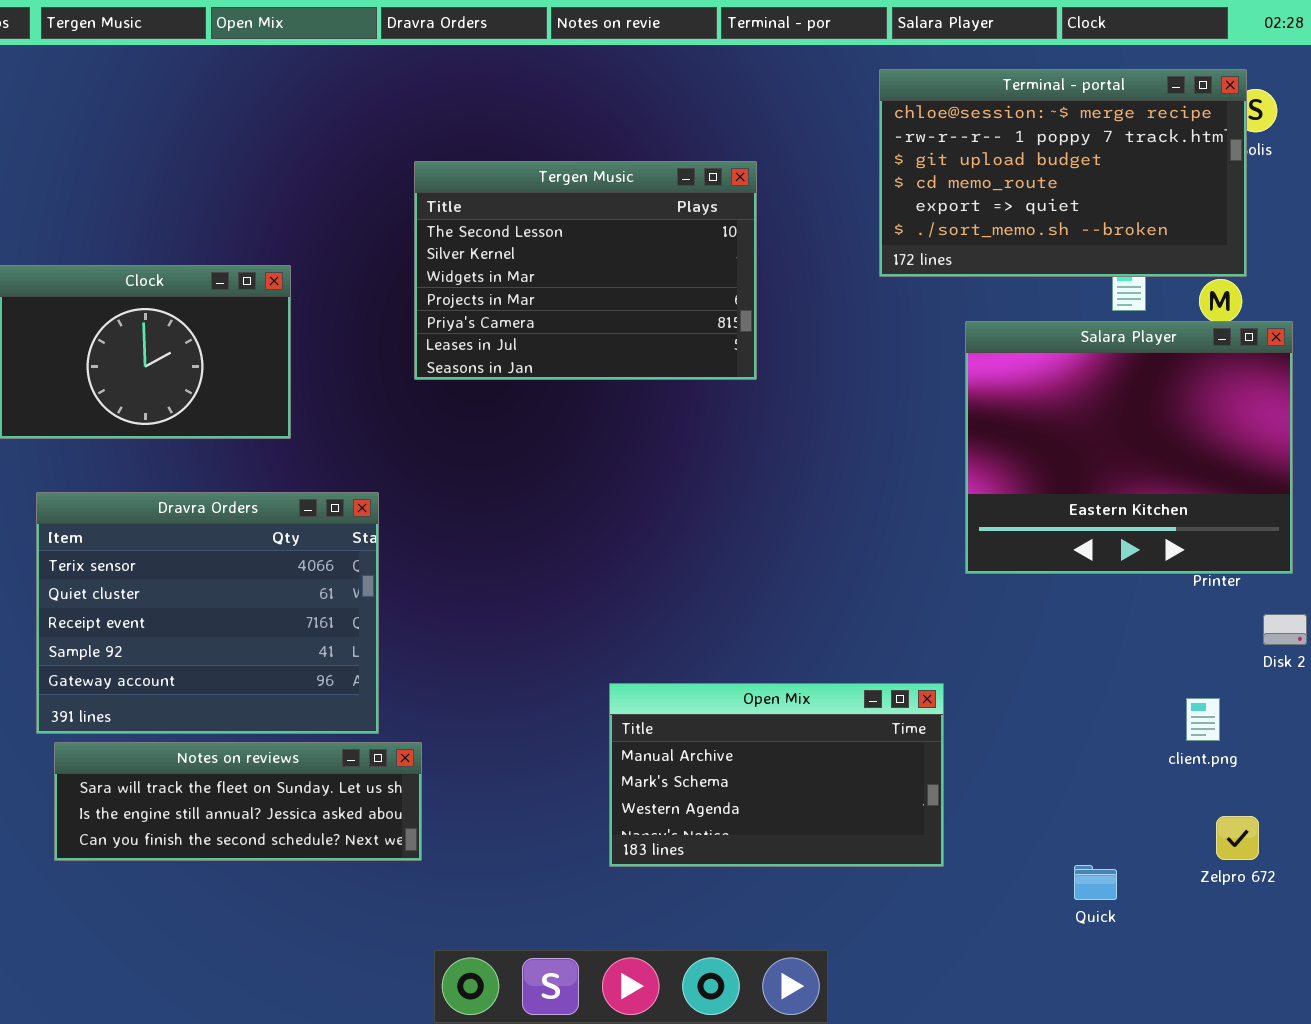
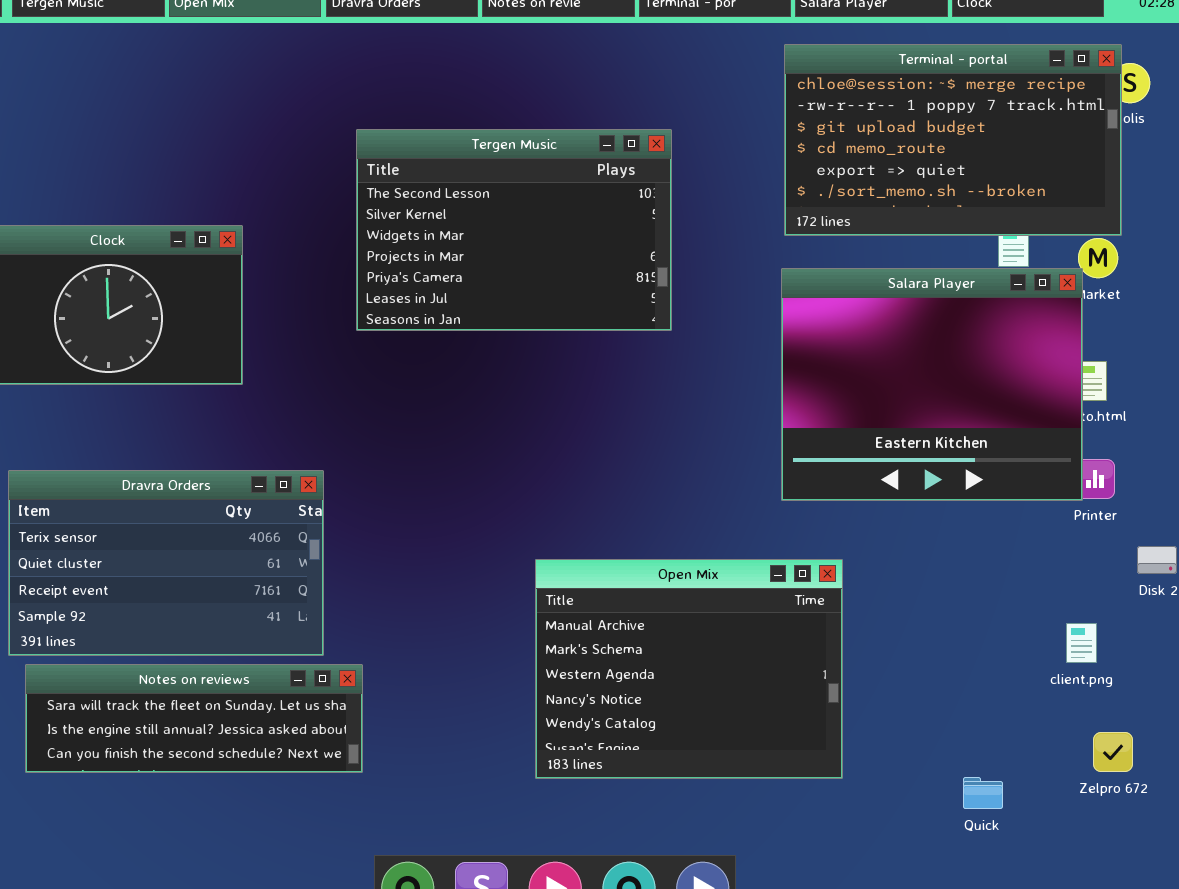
Salara Player: [965,321,1293,574] -> [781,268,1083,501], moved
Dravra Orders: [36,492,379,734] -> [8,470,324,656], resized
Open Mix: [609,683,944,867] -> [535,559,843,779], resized

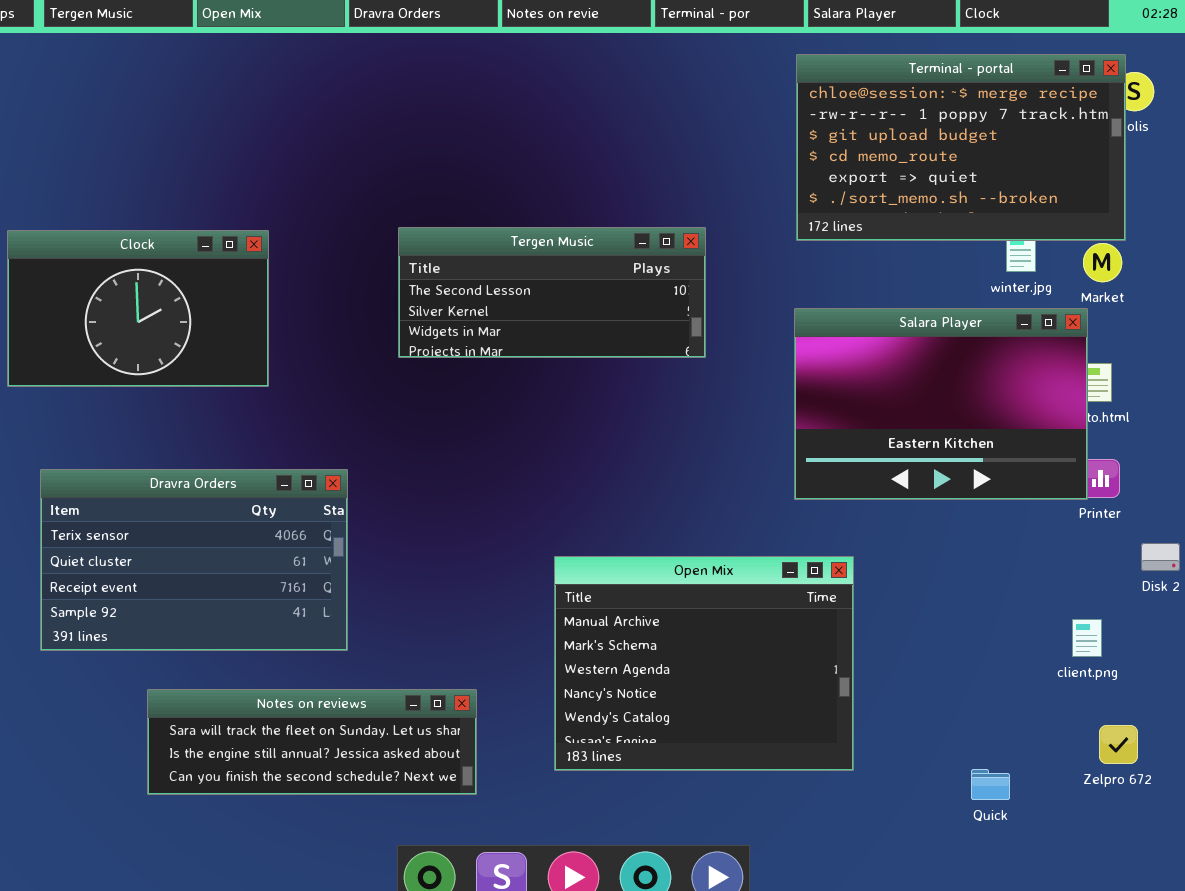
Tergen Music: [356,129,672,331] -> [398,227,706,358], moved, resized
Salara Player: [781,268,1083,501] -> [794,308,1088,500], resized
Notes on reviews: [25,664,363,773] -> [147,689,477,795], moved

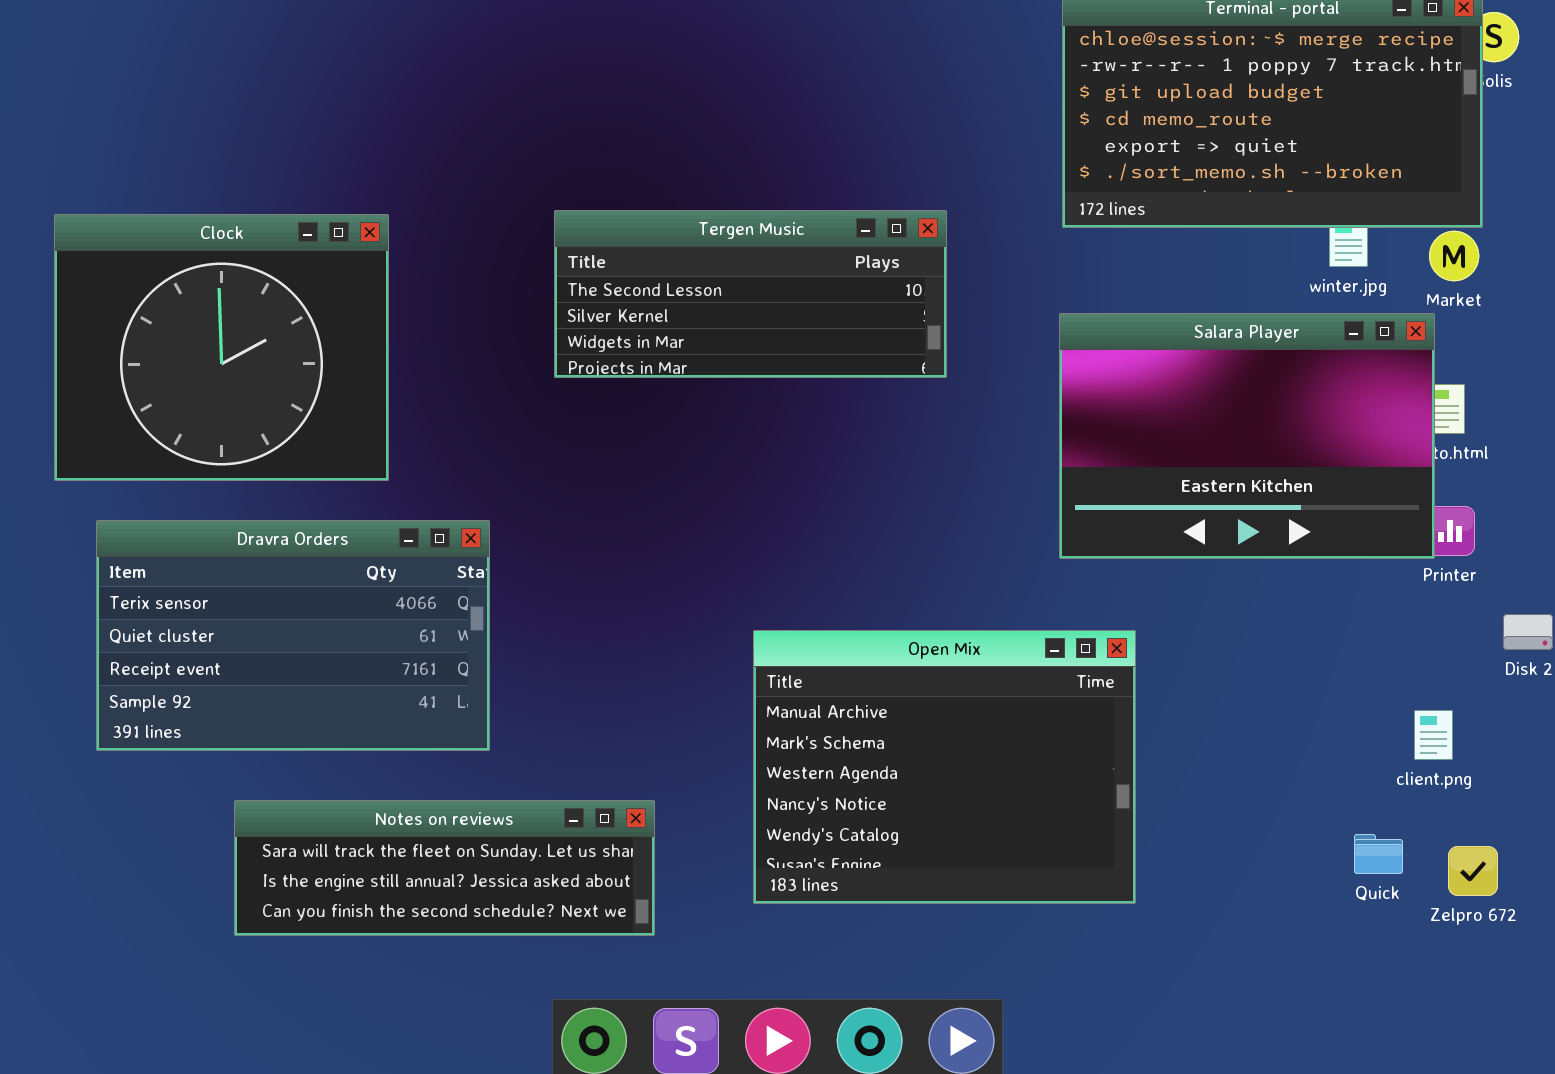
Clock: [7,230,269,387] -> [54,214,389,481], resized
Quick: [971,769,1010,800] -> [1354,834,1403,874], moved

